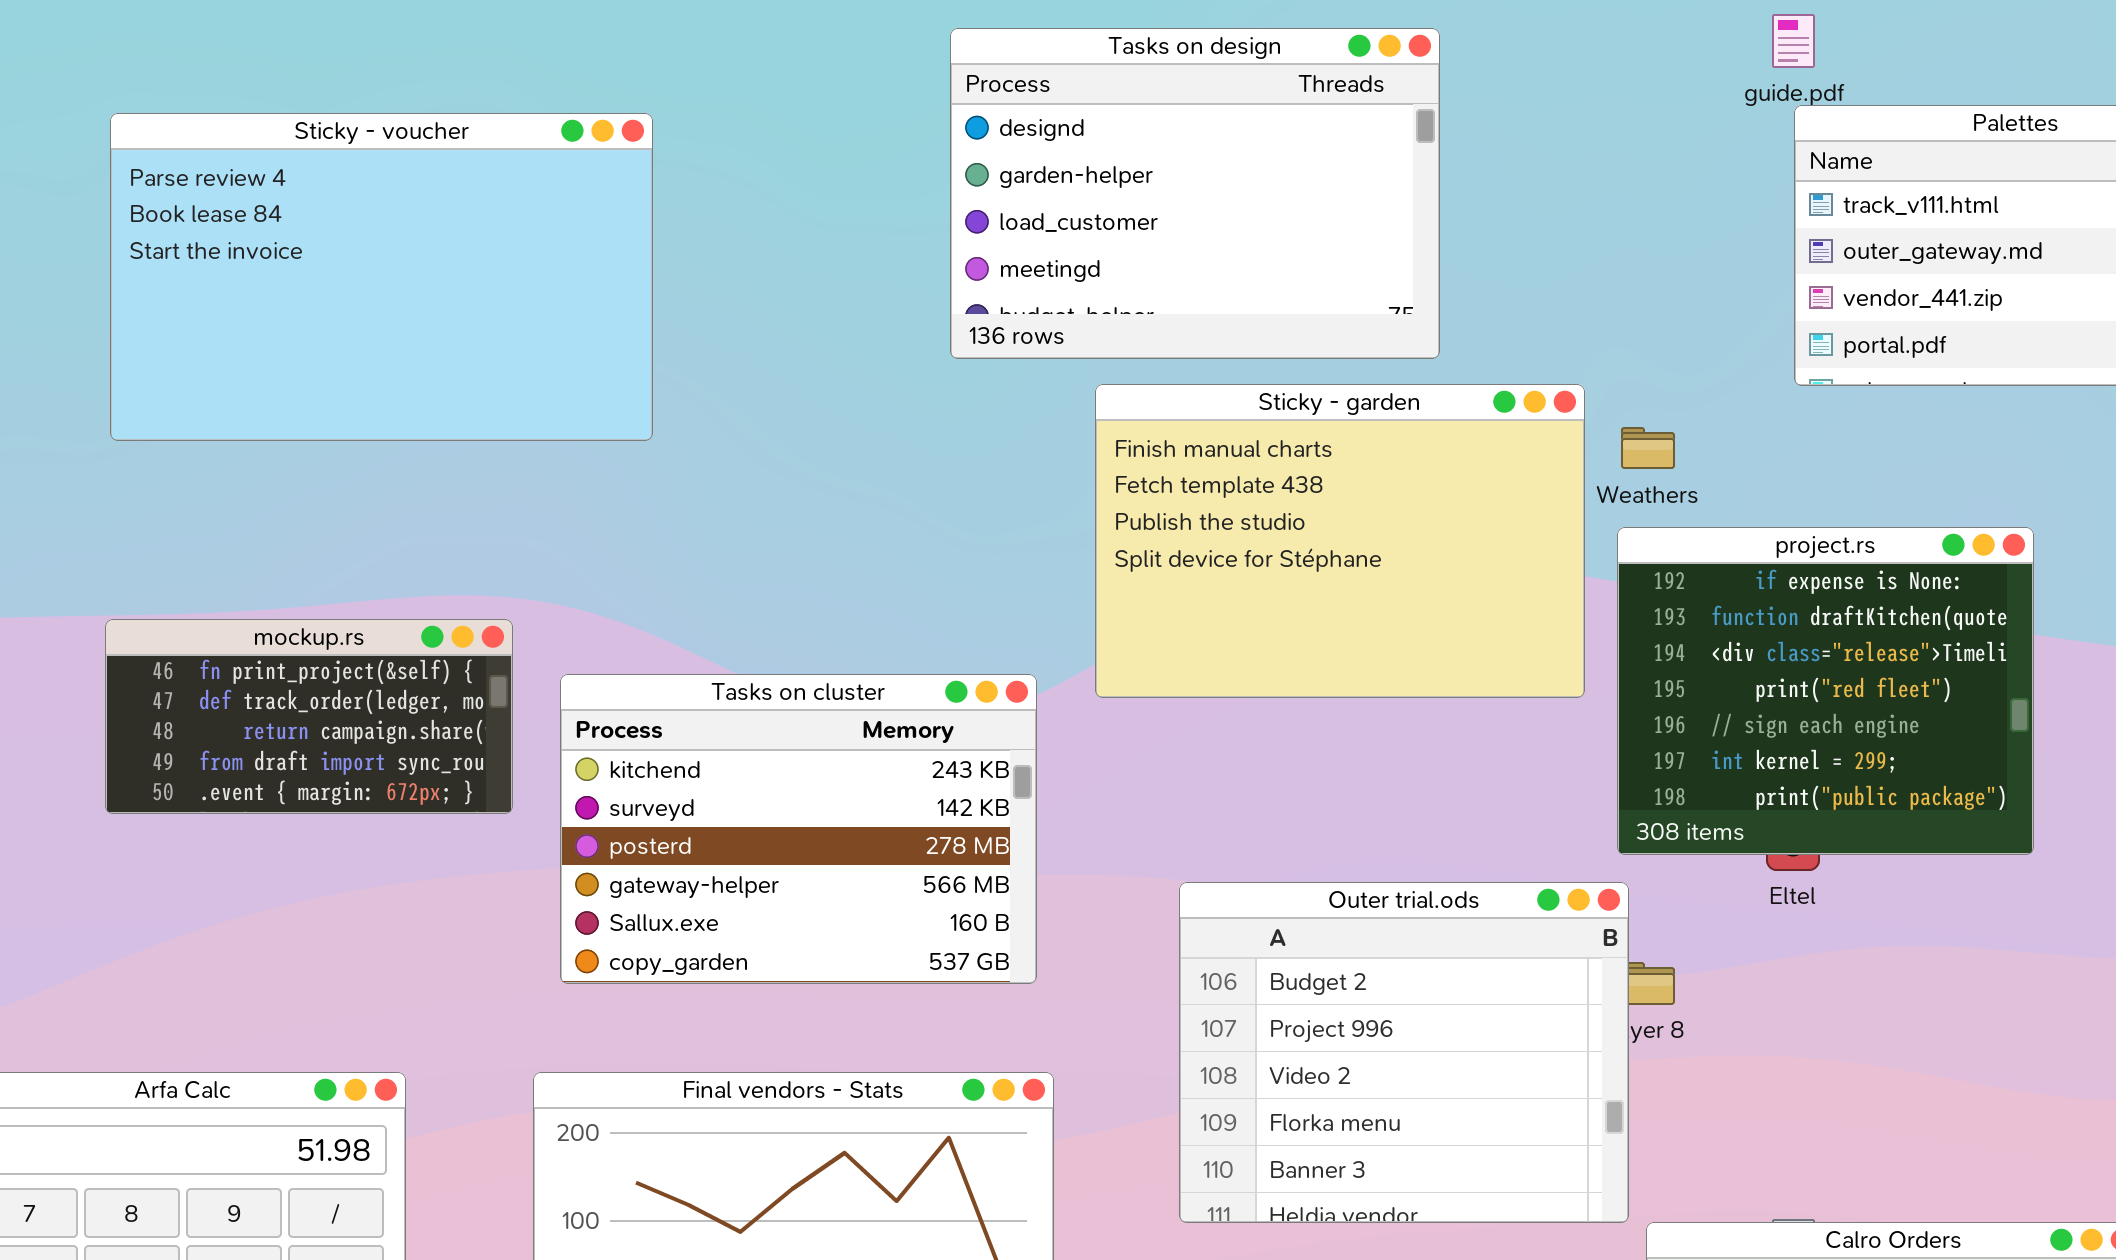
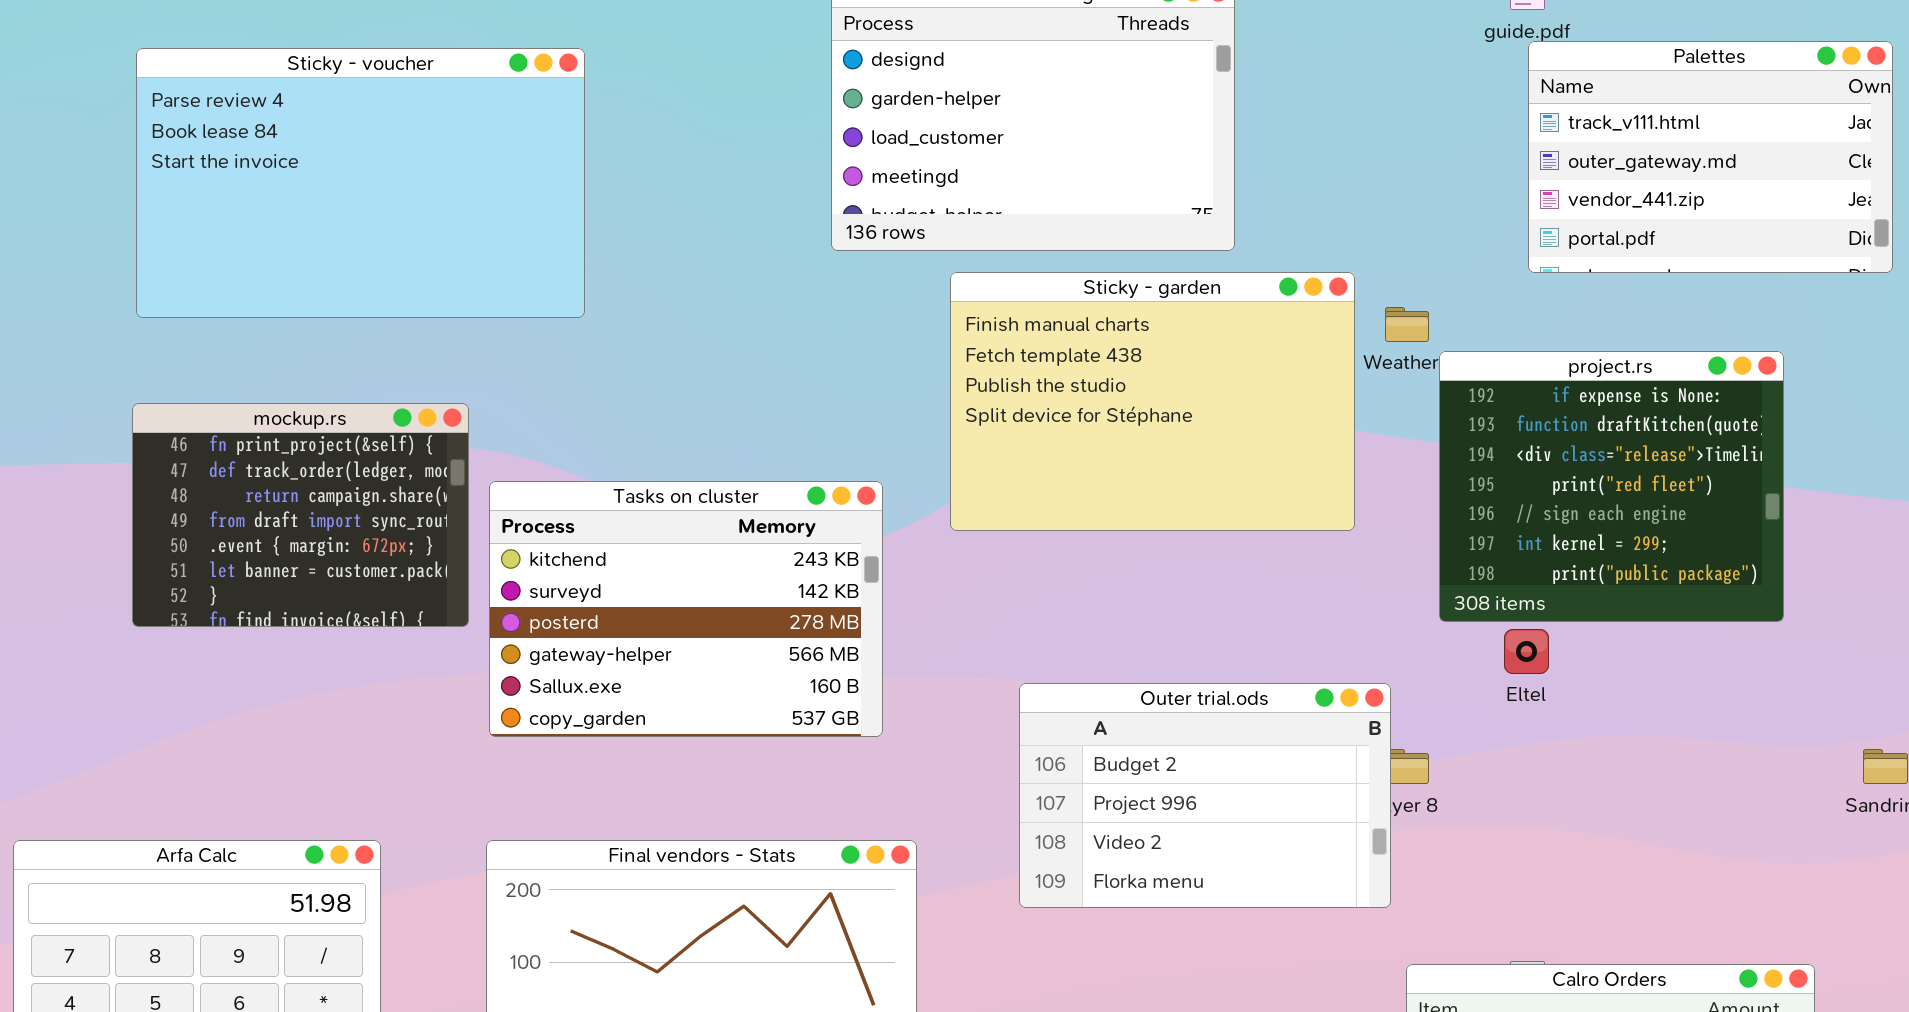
project.rs: [1617,527,2034,855] -> [1439,351,1784,622], moved
mockup.rs: [105,619,513,814] -> [132,403,469,627], resized
Tasks on cluster: [560,674,1037,984] -> [489,481,883,737], moved
Outer trial.ods: [1179,882,1629,1223] -> [1019,683,1391,908], resized

